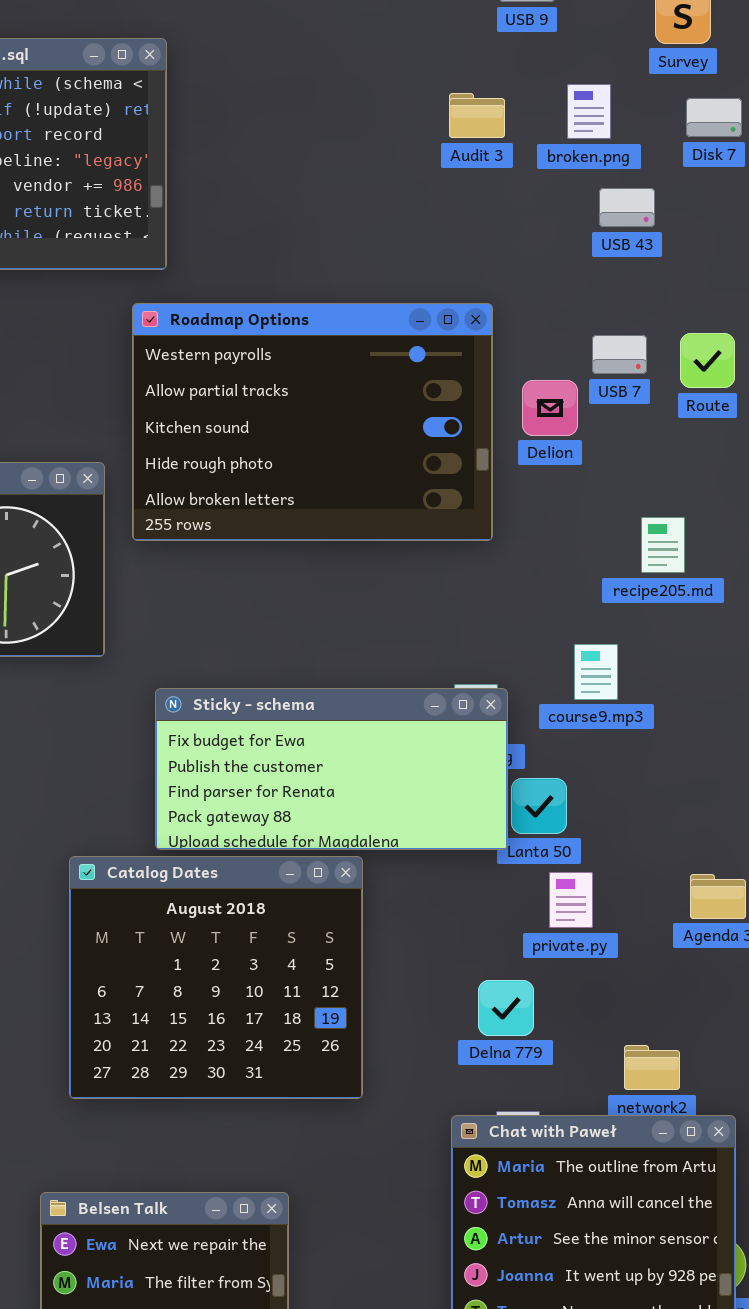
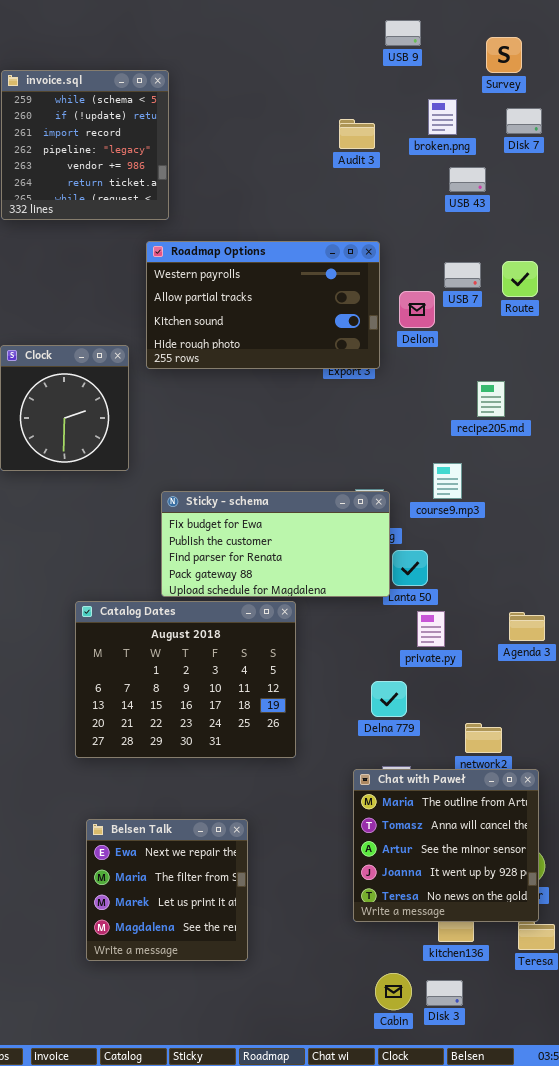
Audit 3: [449,93,505,138] -> [339,119,375,149], moved
Roadmap Options: [132,303,493,541] -> [146,241,380,369], resized
Catalog Dates: [69,856,363,1099] -> [75,601,296,758], resized

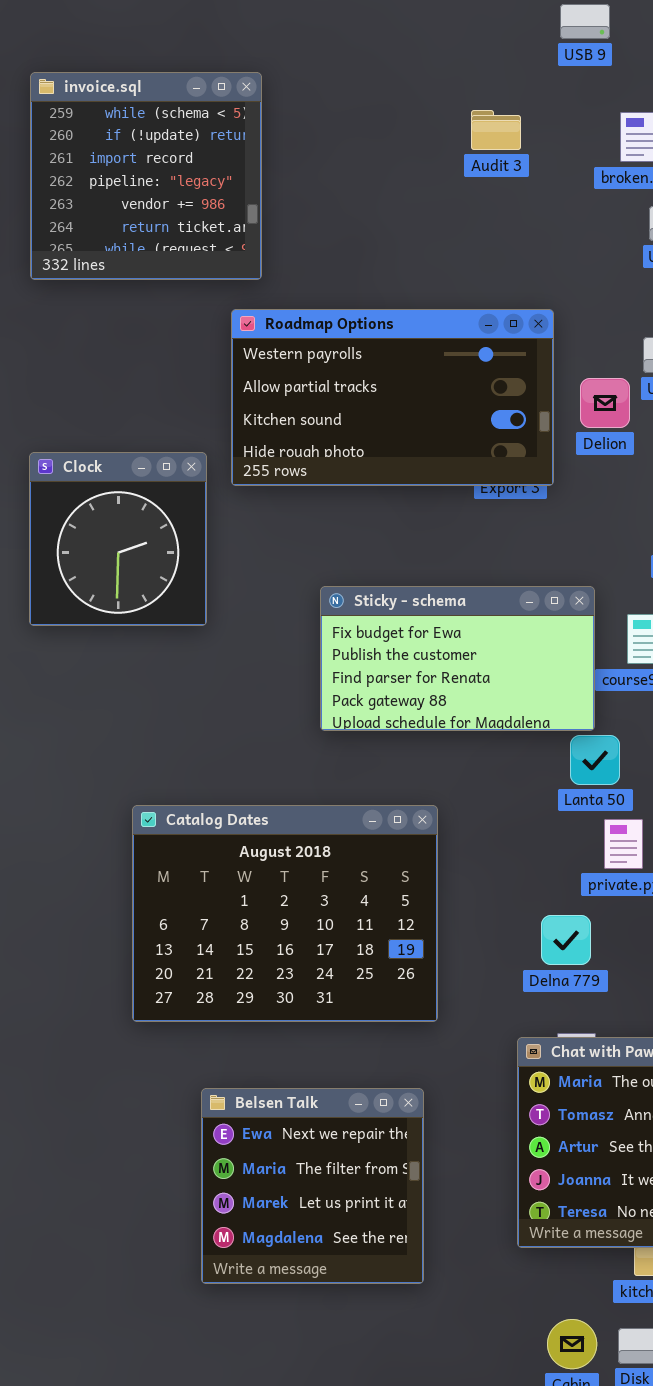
Audit 3: [339,119,375,149] -> [471,110,521,150], moved
Sticky - schema: [161,491,390,597] -> [320,586,595,731], moved, resized
Belsen Talk: [86,819,248,961] -> [201,1088,424,1284], moved

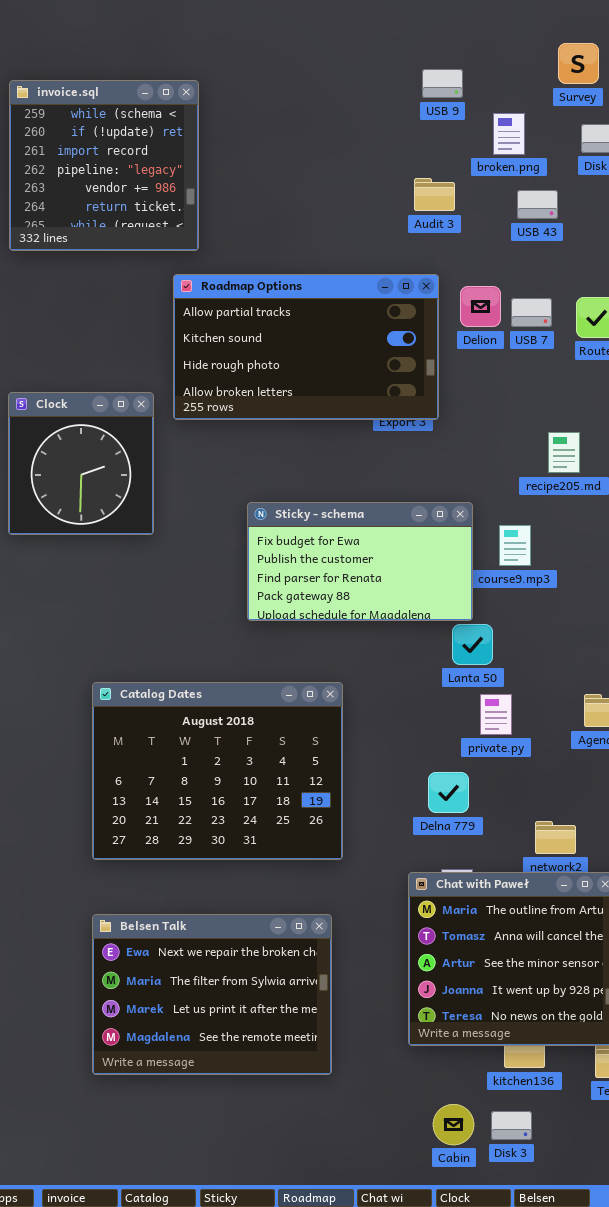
USB 9: [560,4,610,39] -> [422,69,463,98], moved
Audit 3: [471,110,521,150] -> [414,178,455,211], moved
Roadmap Options: [231,309,554,486] -> [173,274,439,420], scrolled down 1 row
Delion: [580,378,630,428] -> [460,286,501,327], moved
Belsen Talk: [201,1088,424,1284] -> [92,914,332,1075], resized

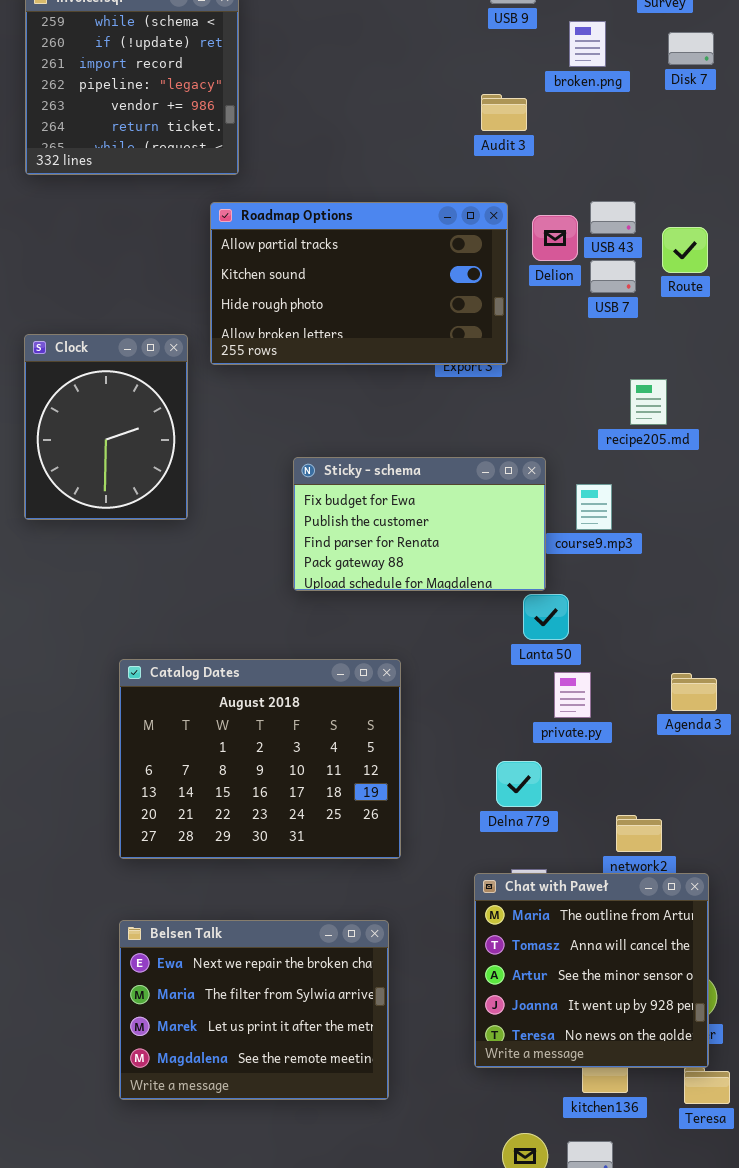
USB 43: [517,190,558,219] -> [590,201,636,234], moved
USB 7: [511,298,552,327] -> [590,260,636,293], moved
Clock: [8,392,154,535] -> [24,334,188,520], resized

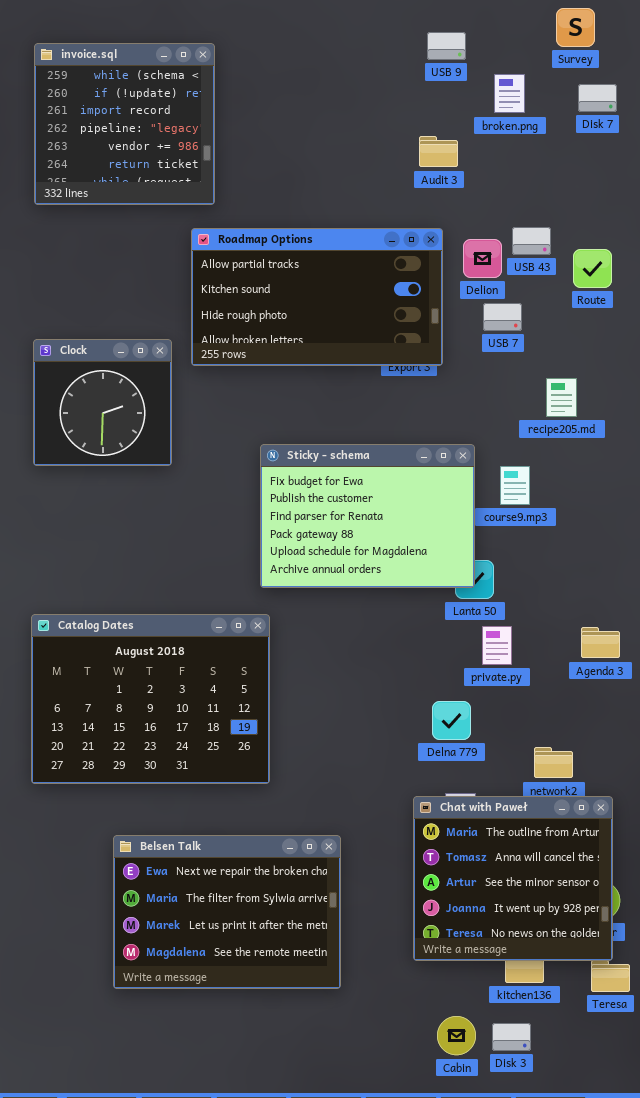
USB 7: [590,260,636,293] -> [483,303,522,331], moved
Clock: [24,334,188,520] -> [33,339,172,466], resized
Sticky - schema: [293,457,546,591] -> [260,444,475,588], resized
Catalog Dates: [119,659,401,859] -> [31,614,270,784], moved

